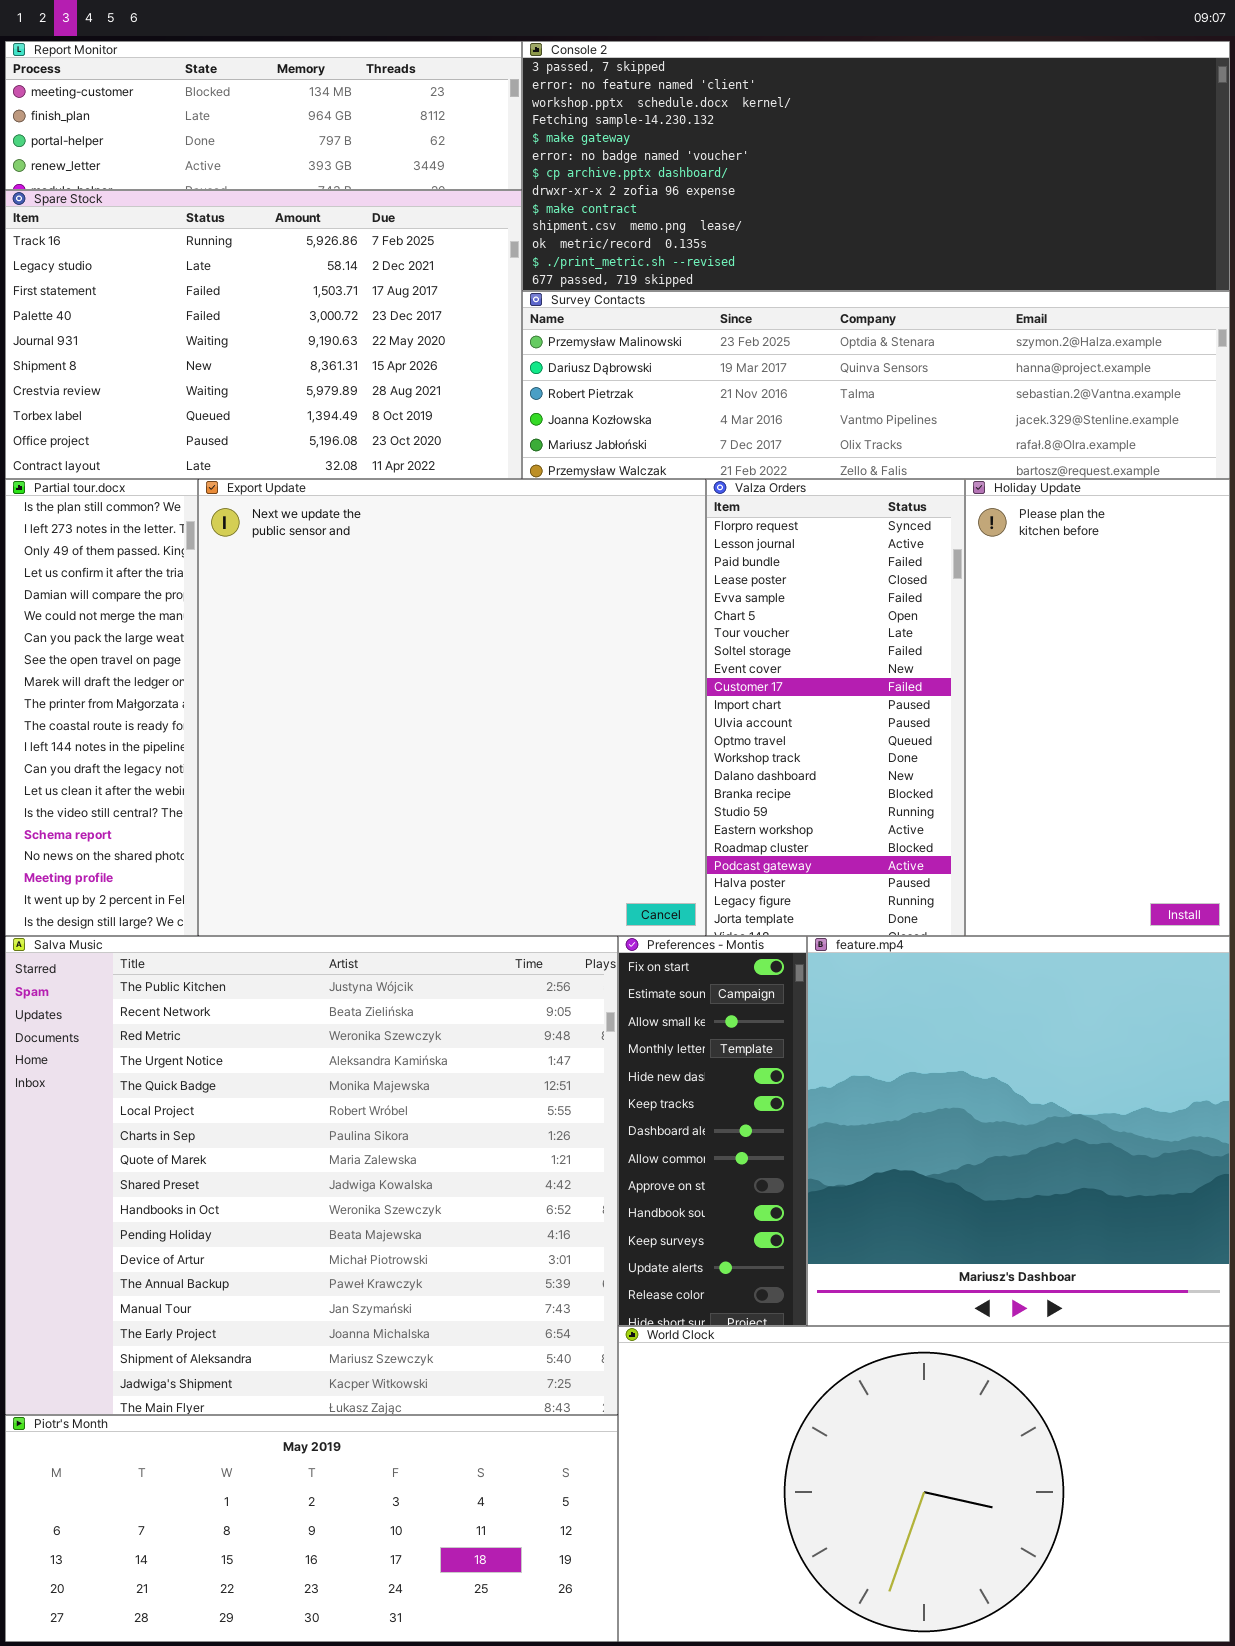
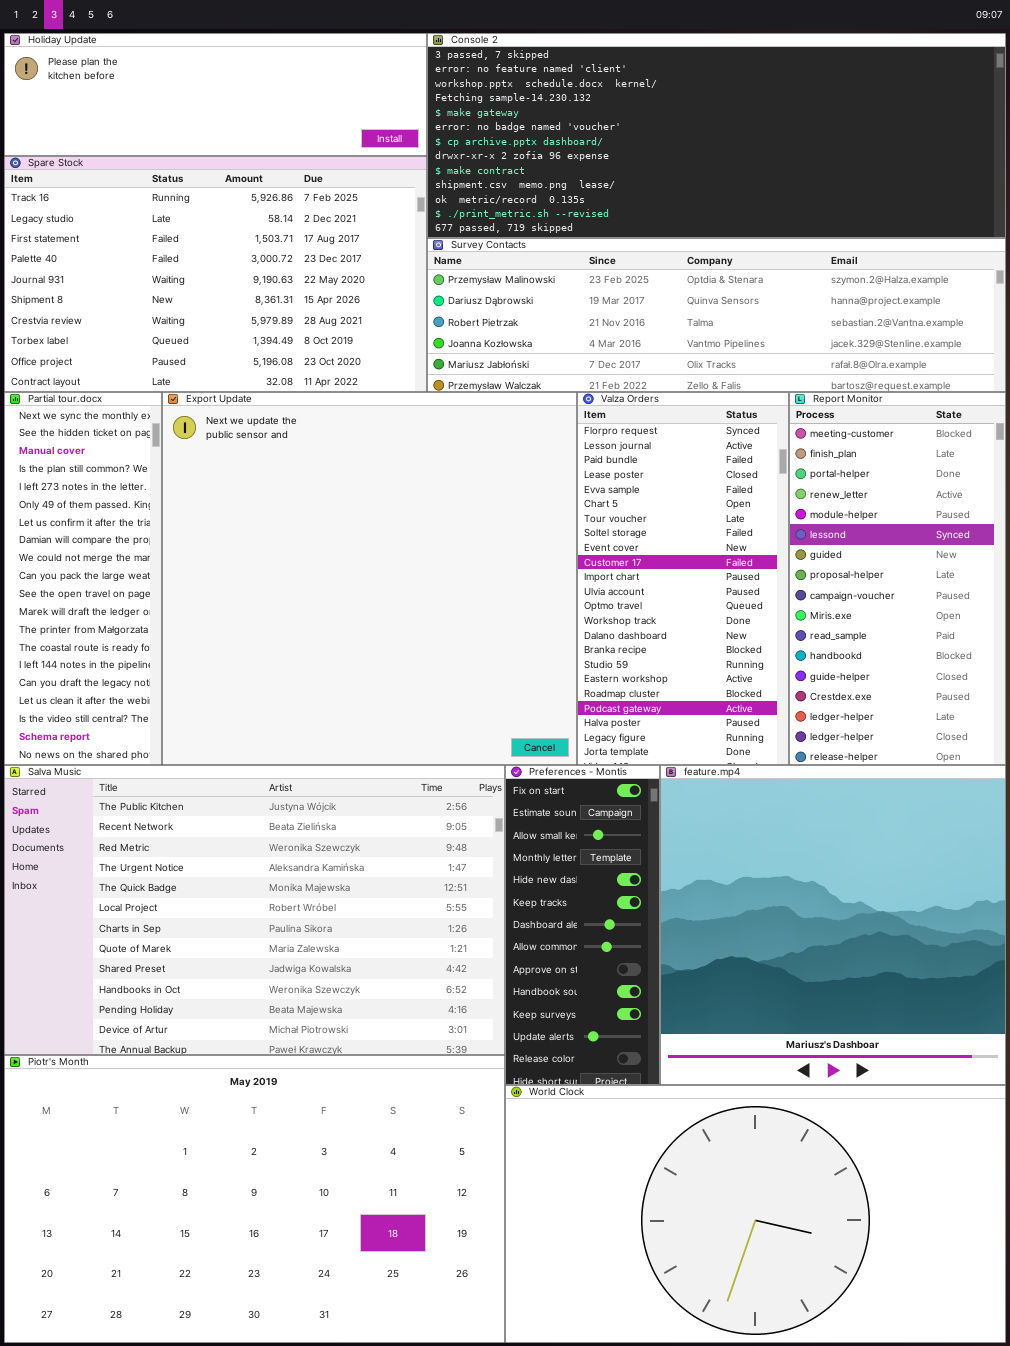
Report Monitor: [5,41,522,190] -> [789,392,1006,765], moved, resized
Partial tour.docx: [5,479,198,936] -> [4,392,162,765], scrolled up 3 rows
Holiday Update: [965,479,1230,936] -> [4,33,427,156], moved, resized
Salva Music: [5,936,618,1415] -> [4,765,505,1055], resized
Piotr's Month: [5,1415,618,1642] -> [4,1055,505,1343], resized

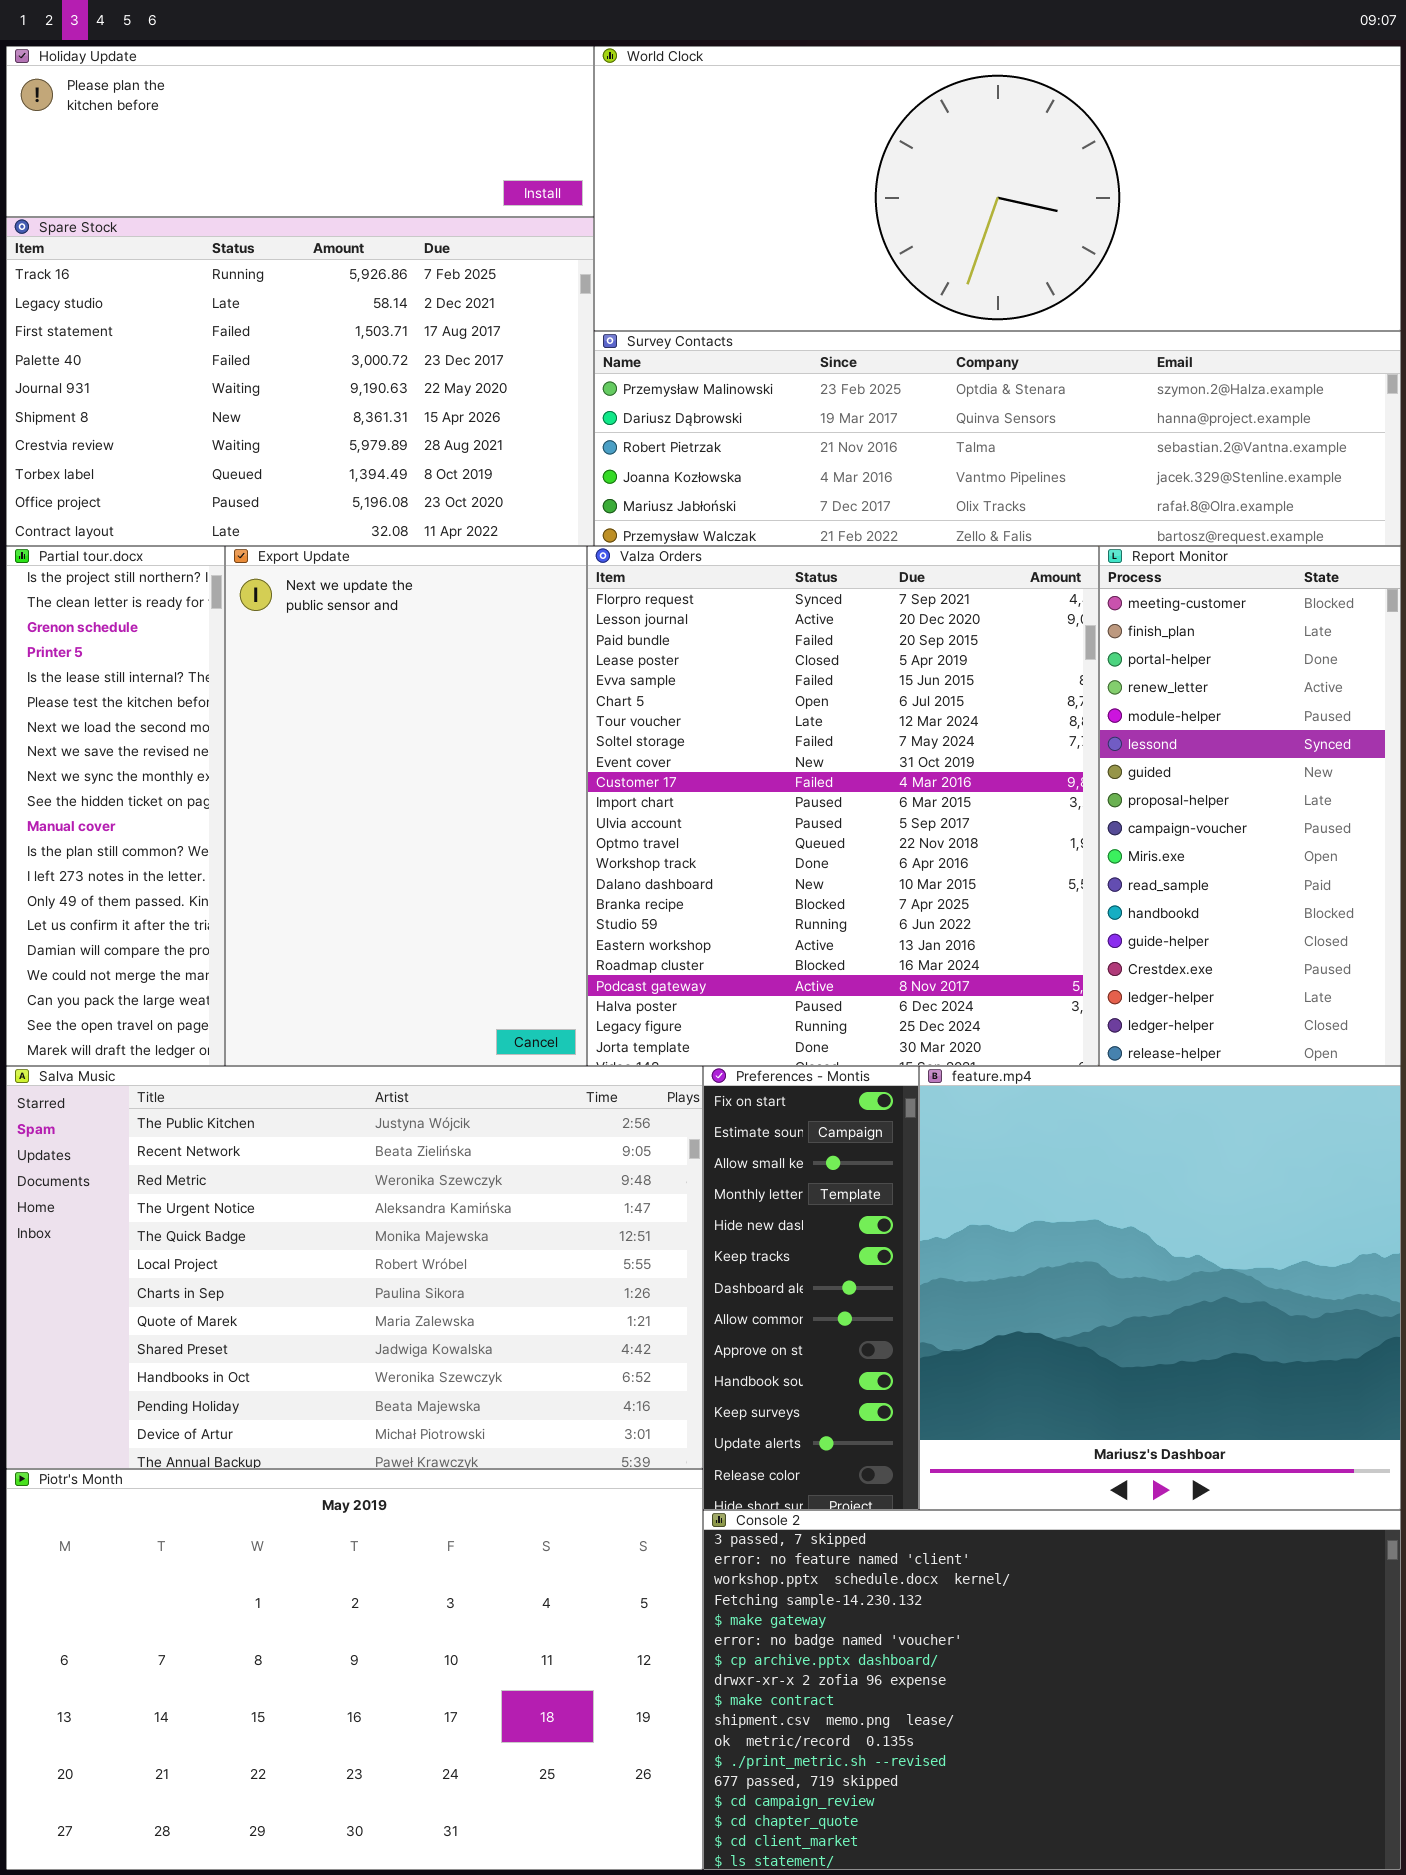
Console 2: [427,33,1006,238] -> [703,1510,1401,1870], moved, resized
Partial tour.docx: [4,392,162,765] -> [6,546,225,1066], scrolled up 8 rows
Export Update: [162,392,577,765] -> [225,546,587,1066], resized
Valza Orders: [577,392,789,765] -> [587,546,1099,1066], resized
World Clock: [505,1085,1006,1343] -> [594,46,1401,331], moved, resized

